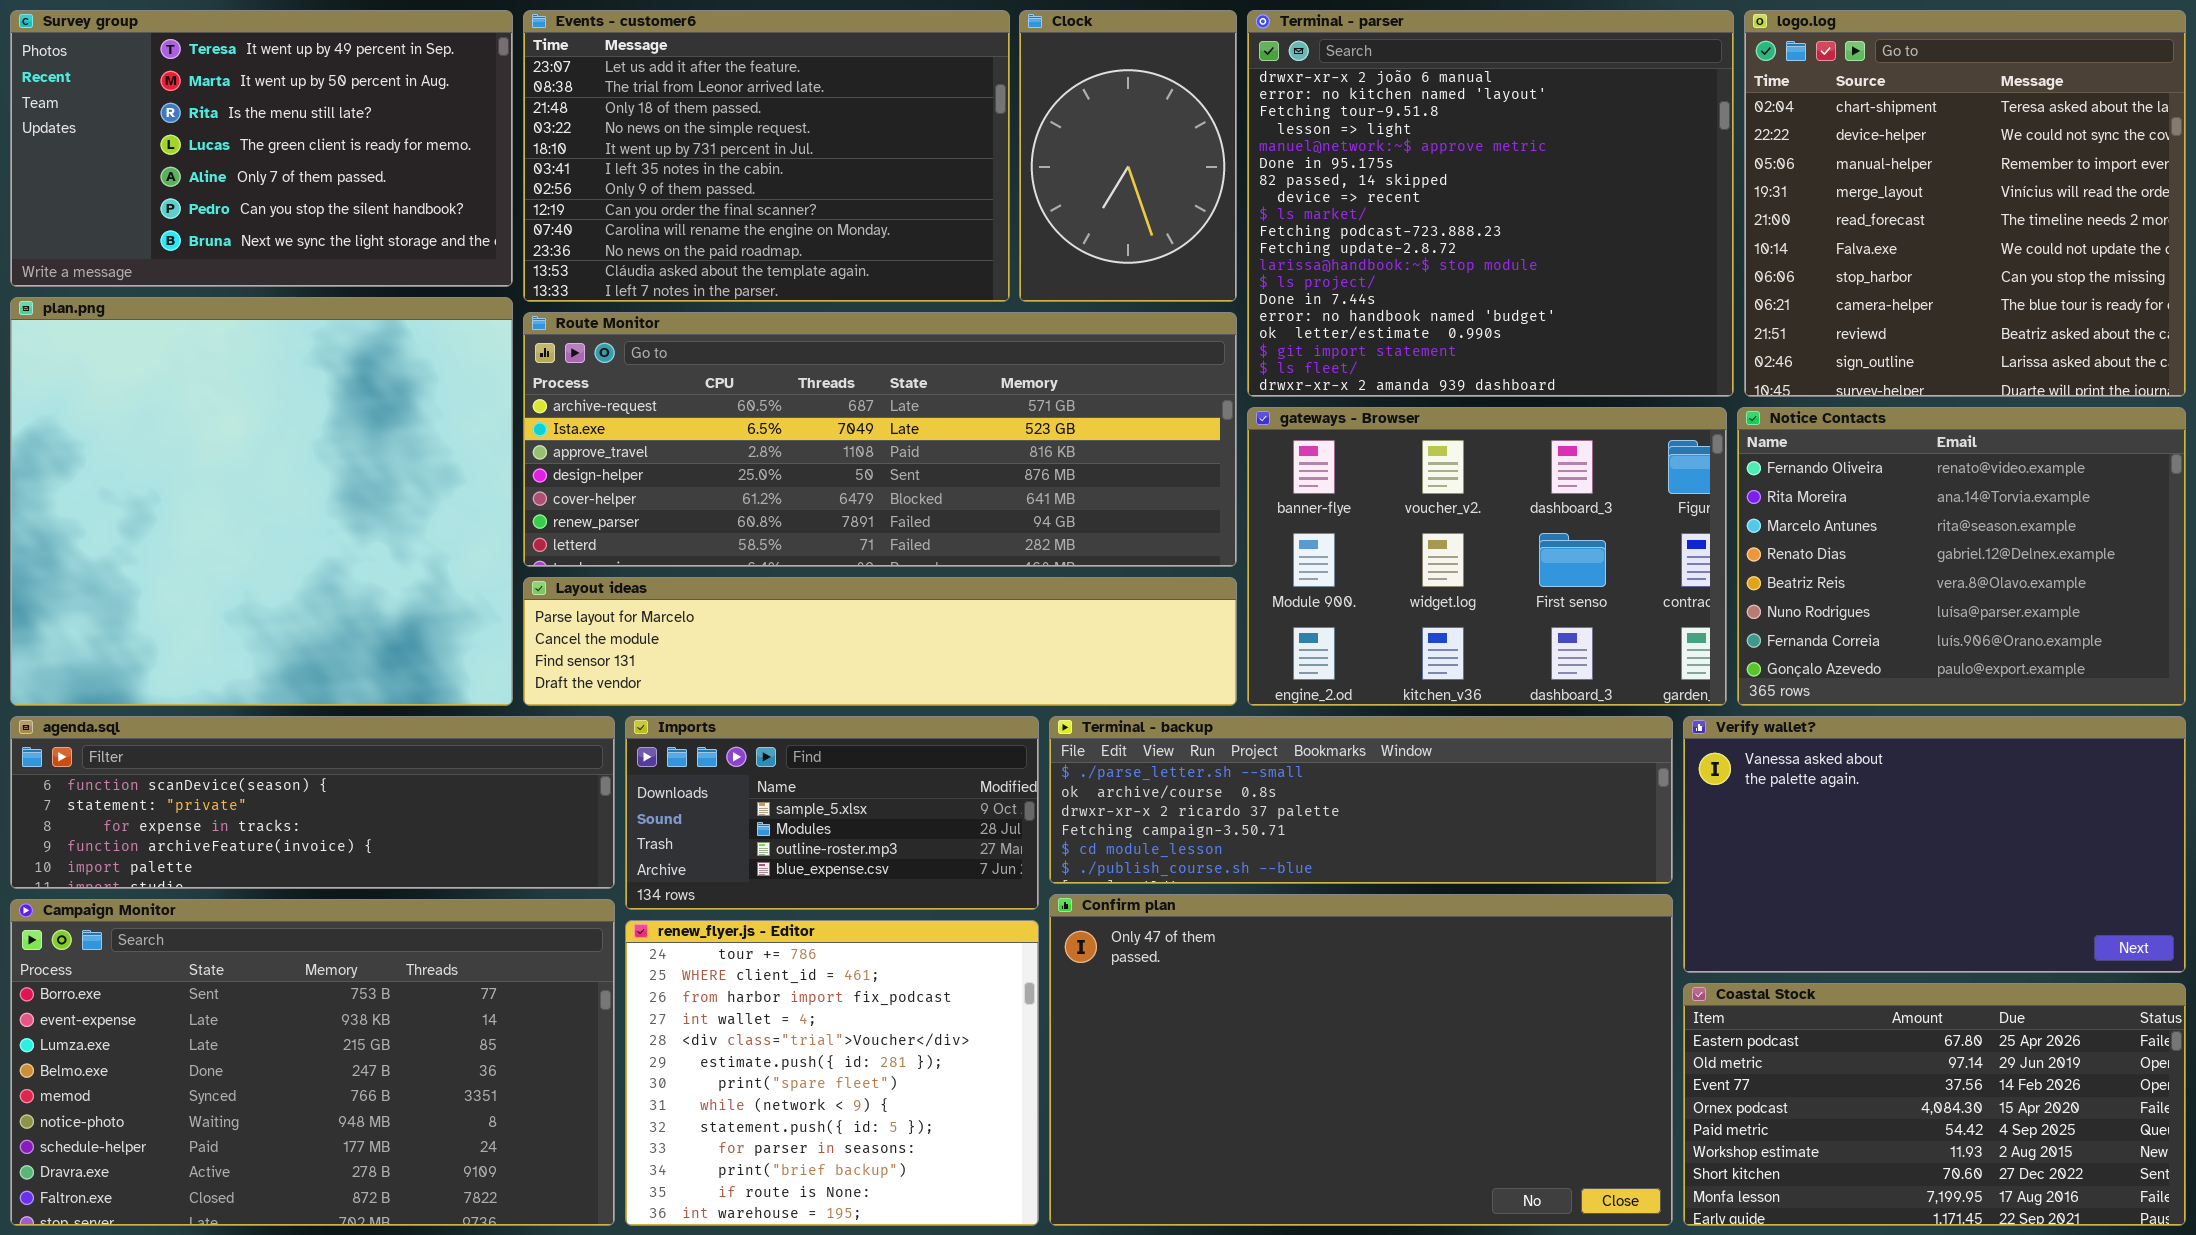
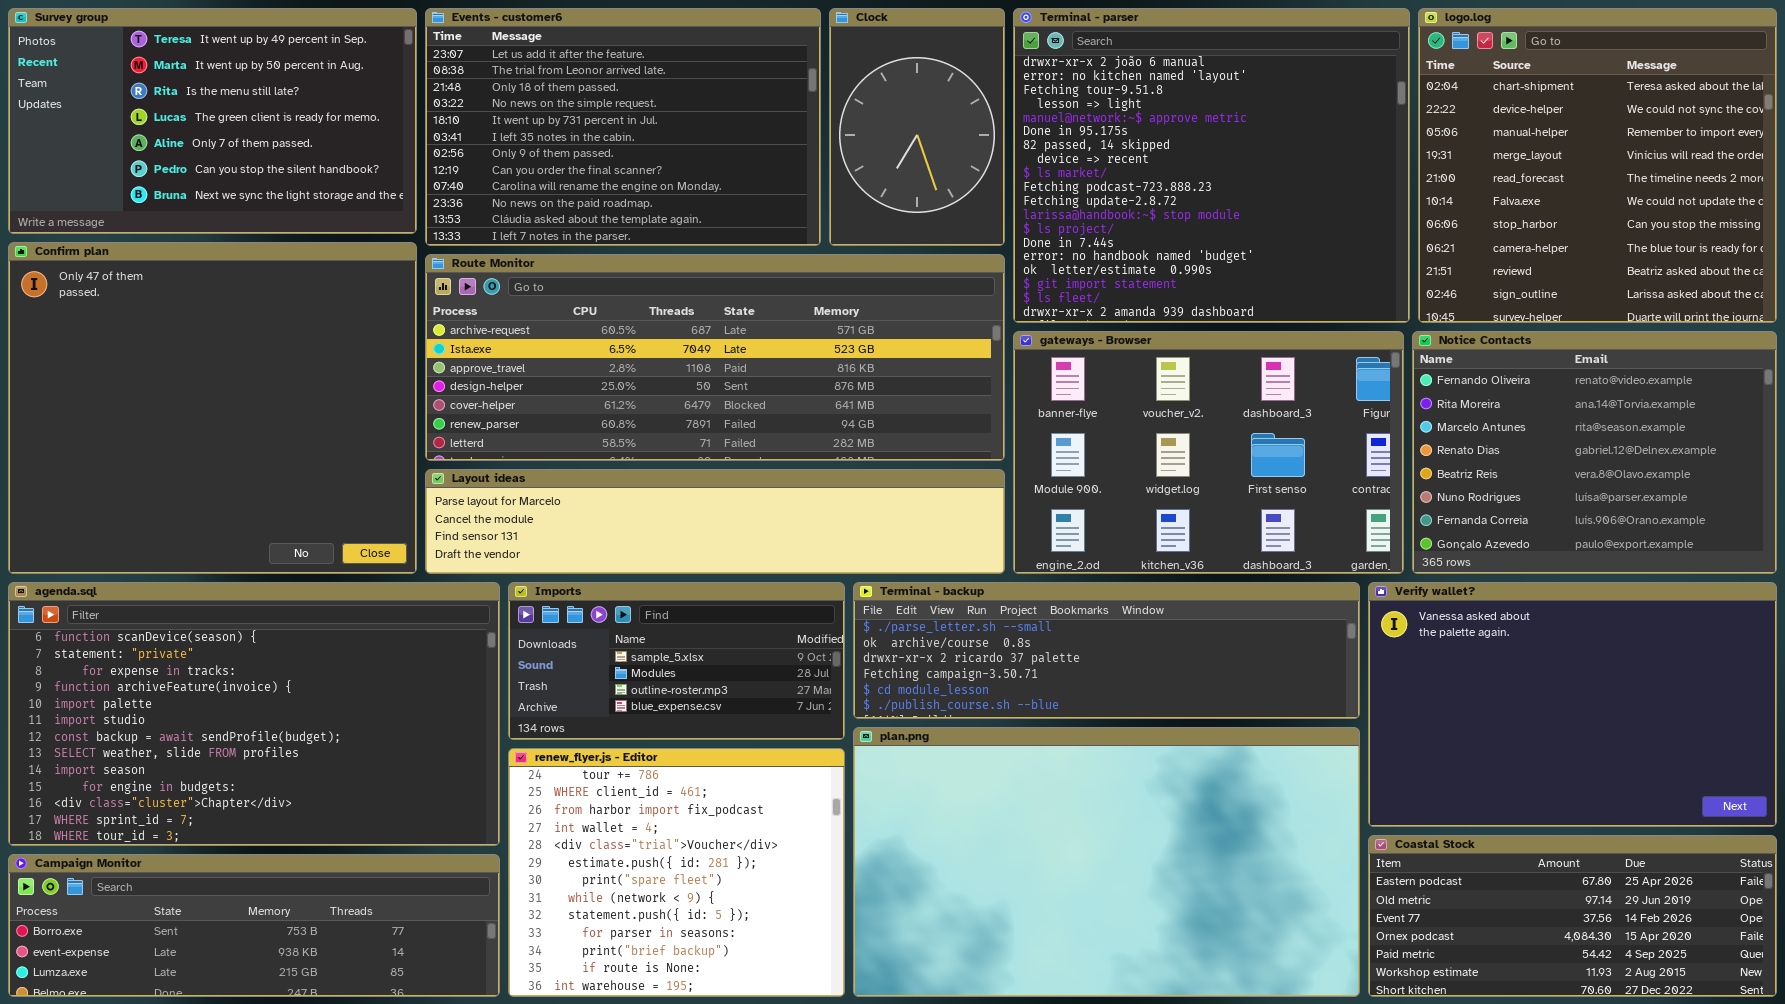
plan.png: [10,297,513,706] -> [853,727,1360,997], moved, resized
agenda.sql: [10,716,615,889] -> [8,582,500,846], resized
Verify wallet?: [1683,716,2186,973] -> [1368,582,1777,827], resized
Confirm plan: [1049,894,1673,1226] -> [8,242,417,574], moved, resized
Campaign Monitor: [10,899,615,1226] -> [8,854,500,997], resized
Coastal Stock: [1683,983,2186,1226] -> [1368,835,1777,997], resized

